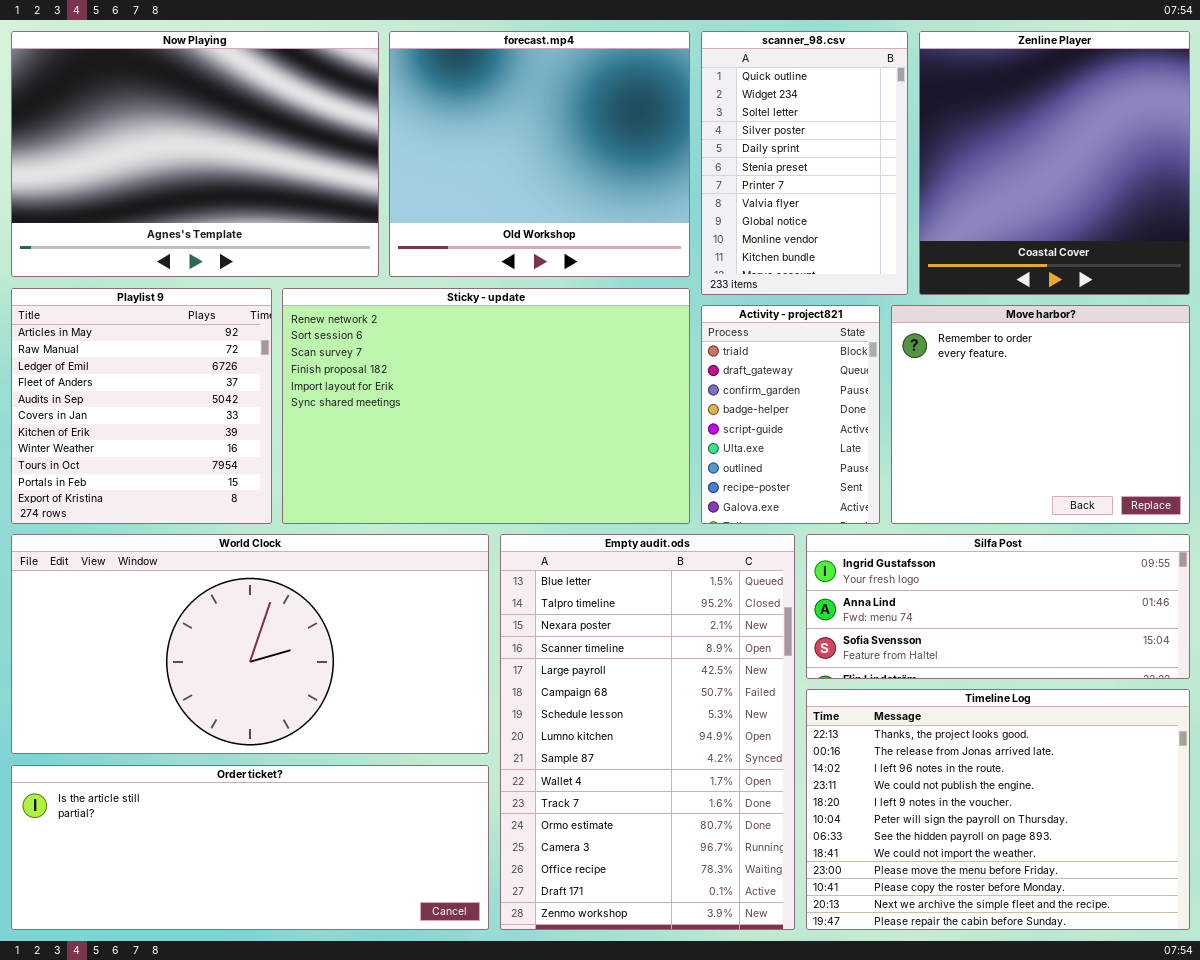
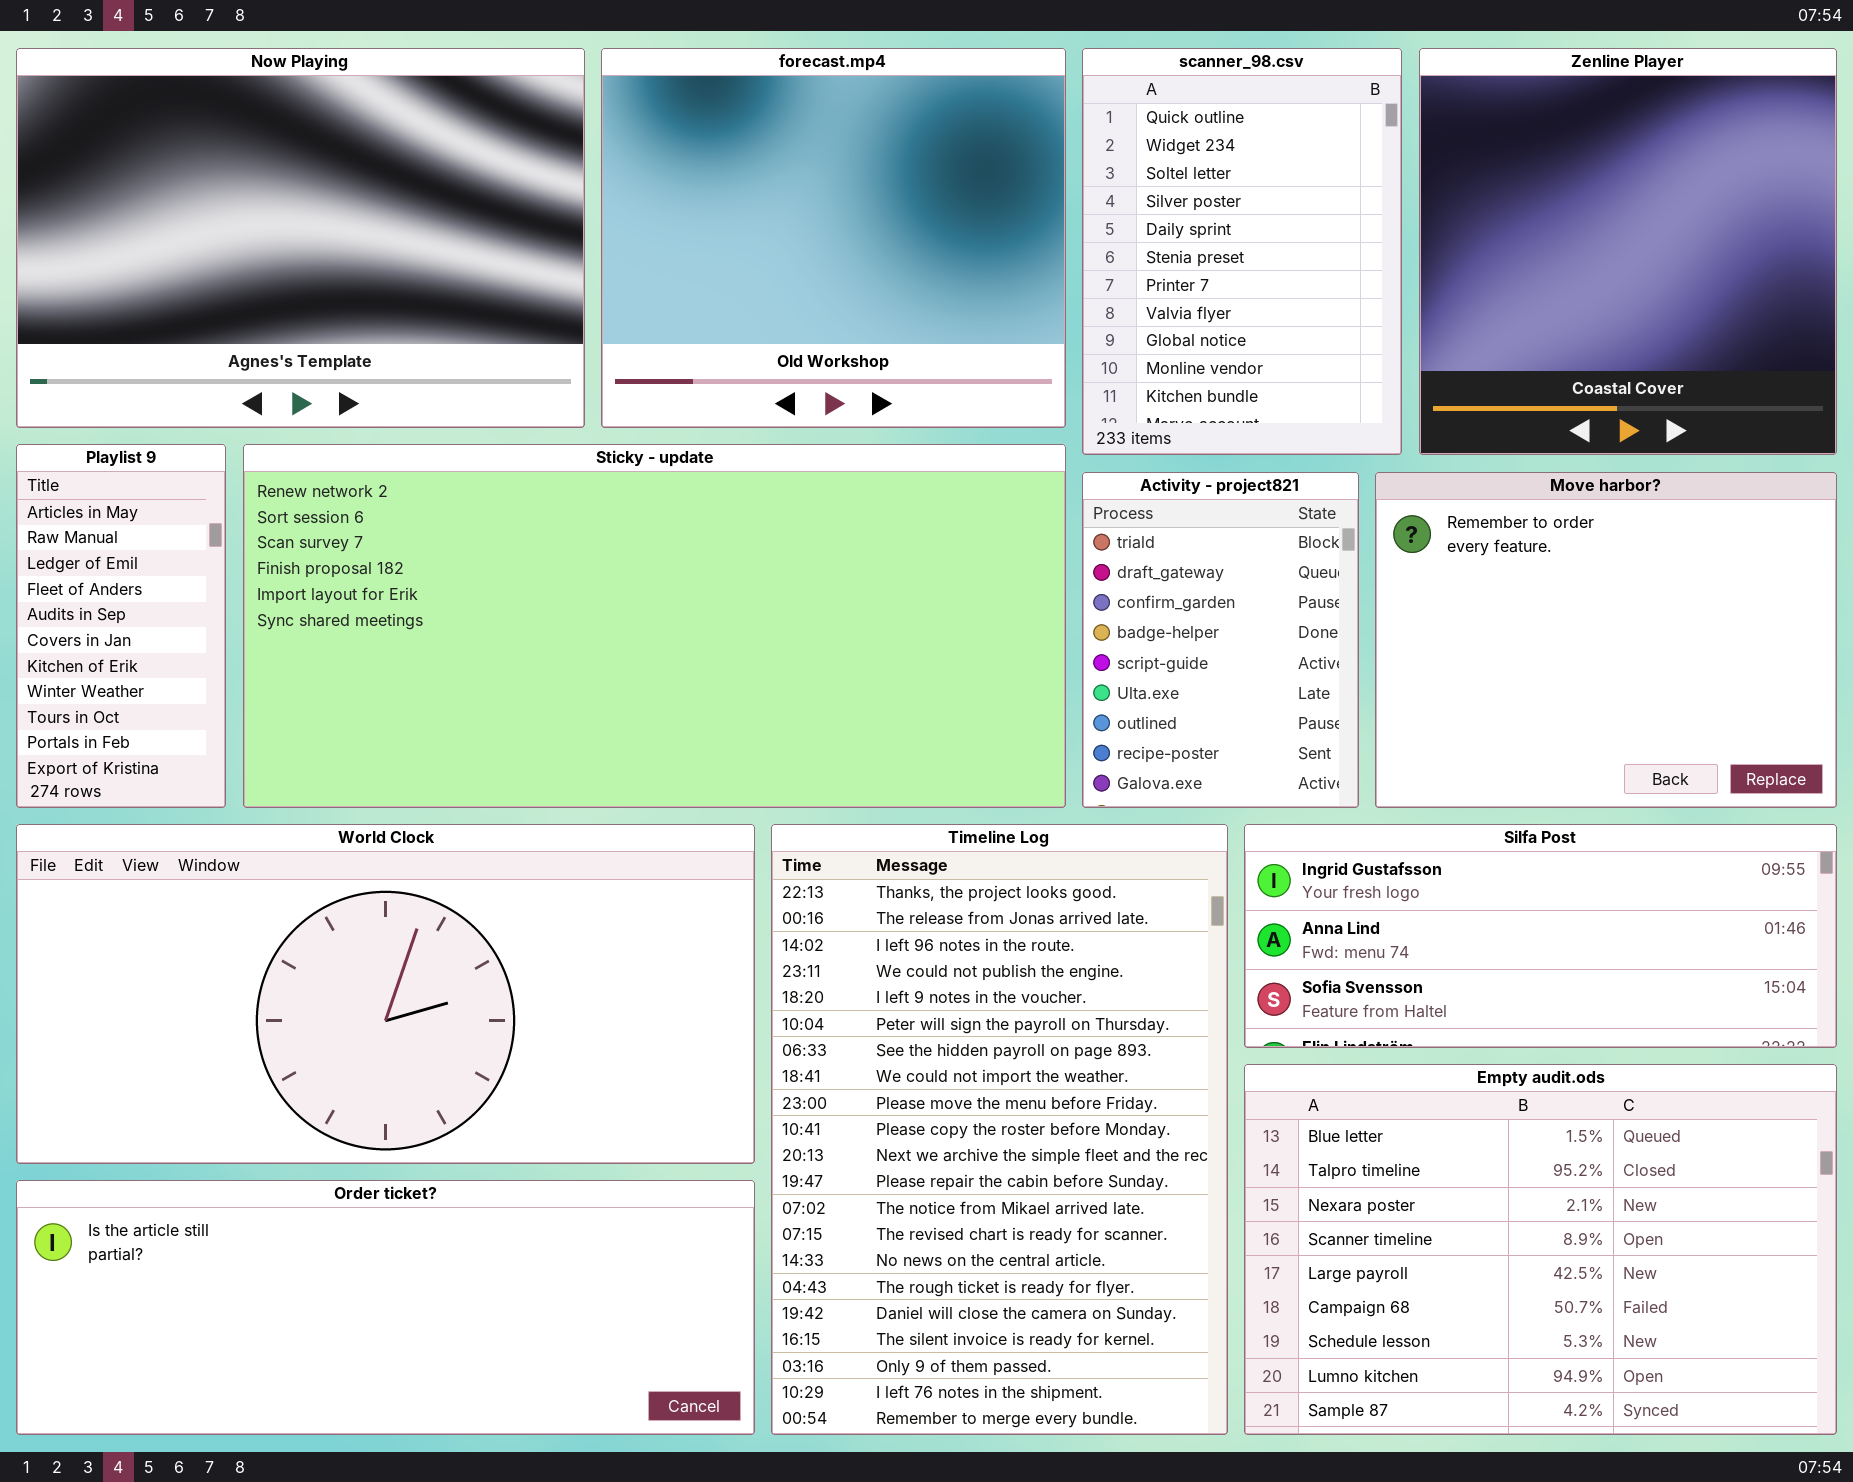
Playlist 9: [11,288,272,524] -> [16,444,226,808], resized
Sticky - update: [282,288,690,524] -> [243,444,1066,808], resized
Empty audit.ods: [500,534,795,930] -> [1244,1064,1837,1435], moved, resized
Timeline Log: [806,689,1190,930] -> [771,824,1228,1435], moved, resized

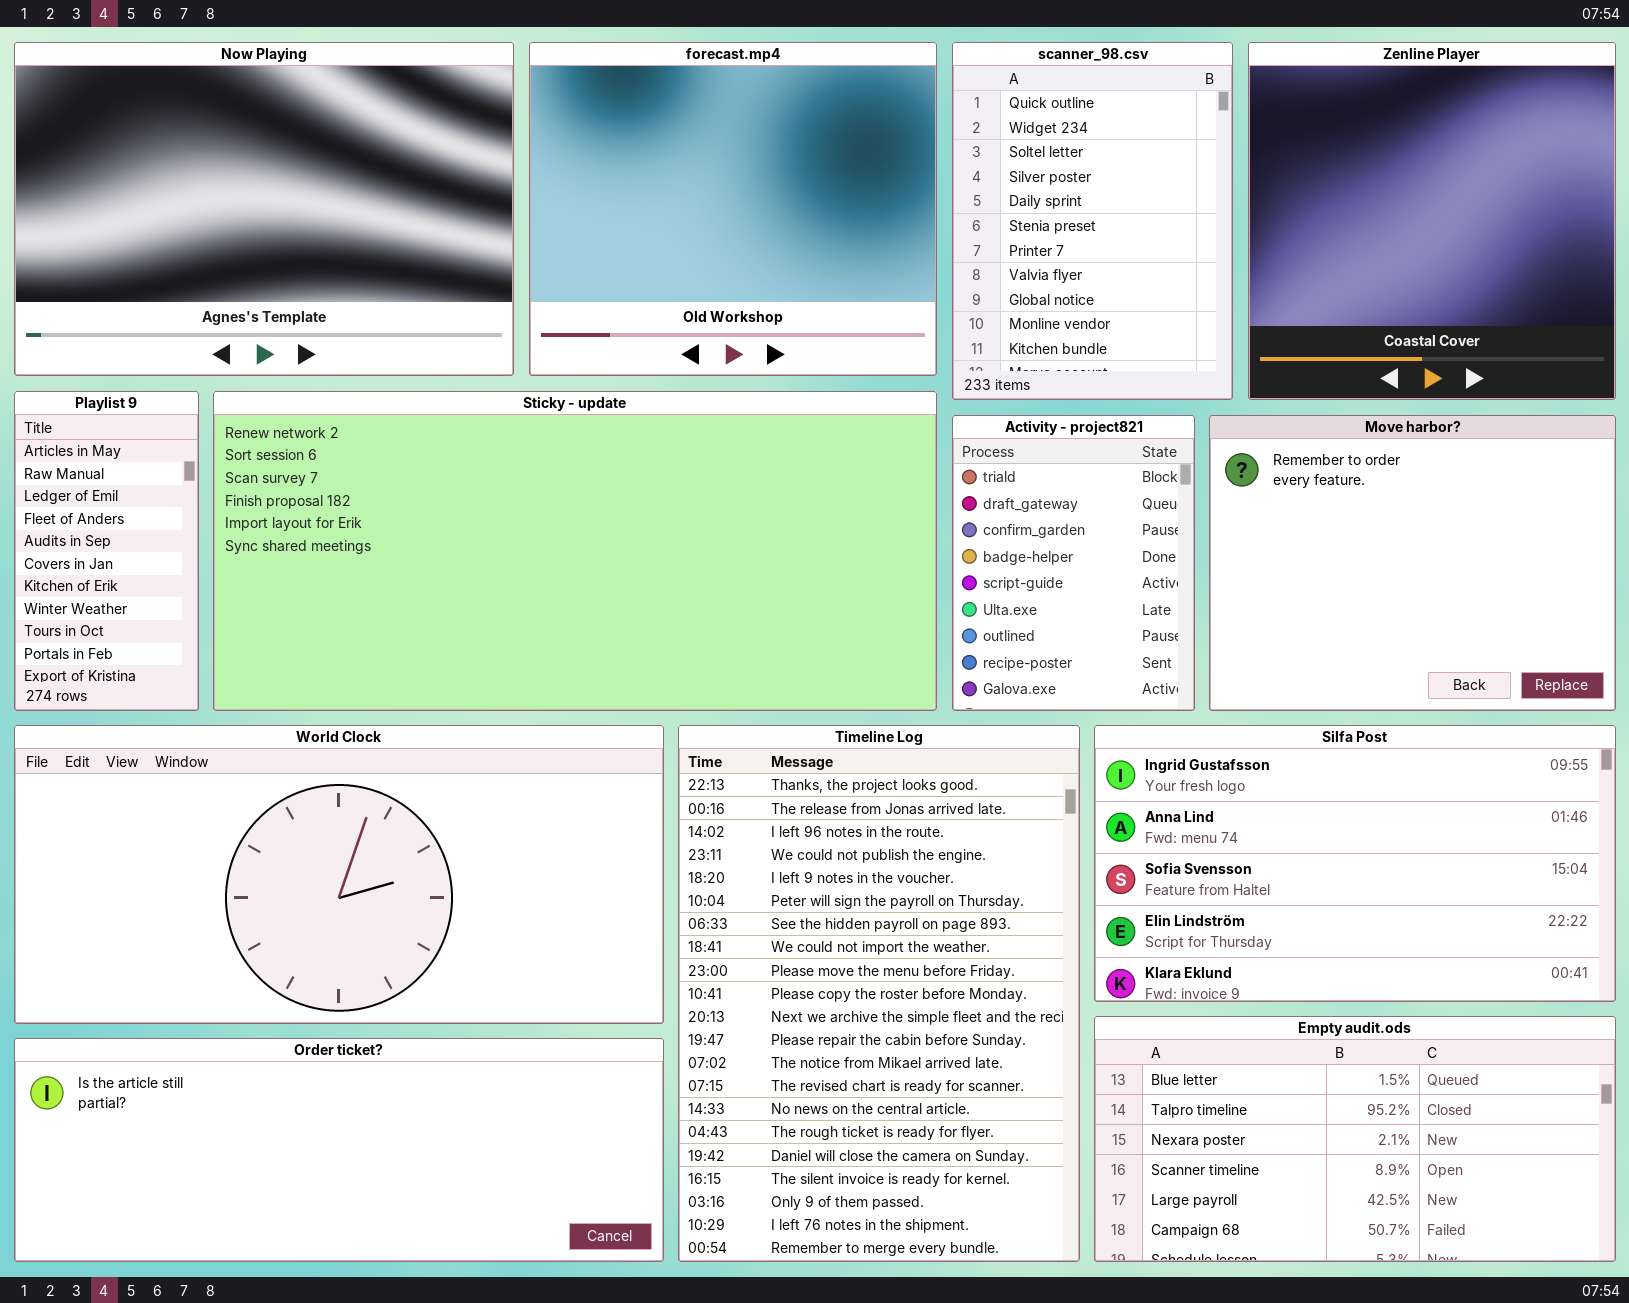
Silfa Post: [1244,824,1837,1048] -> [1094,725,1616,1002], resized
Empty audit.ods: [1244,1064,1837,1435] -> [1094,1016,1616,1262], resized

